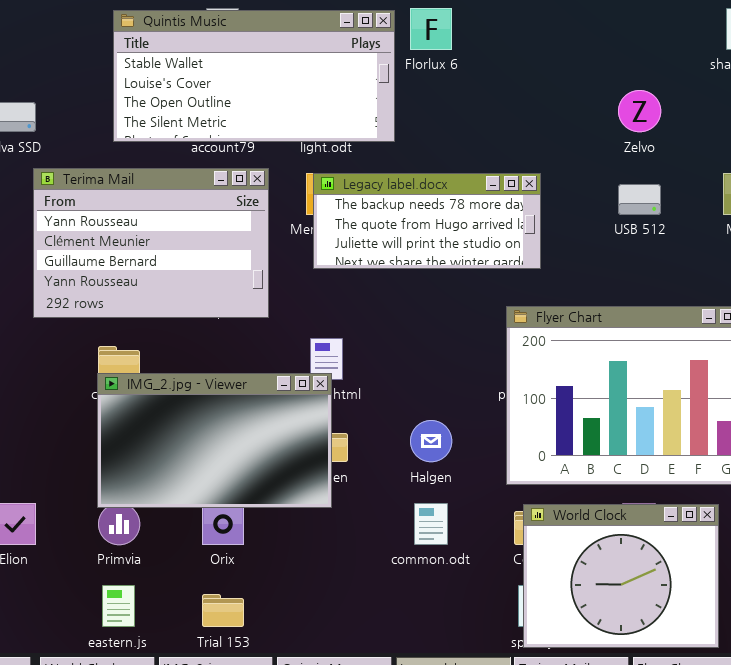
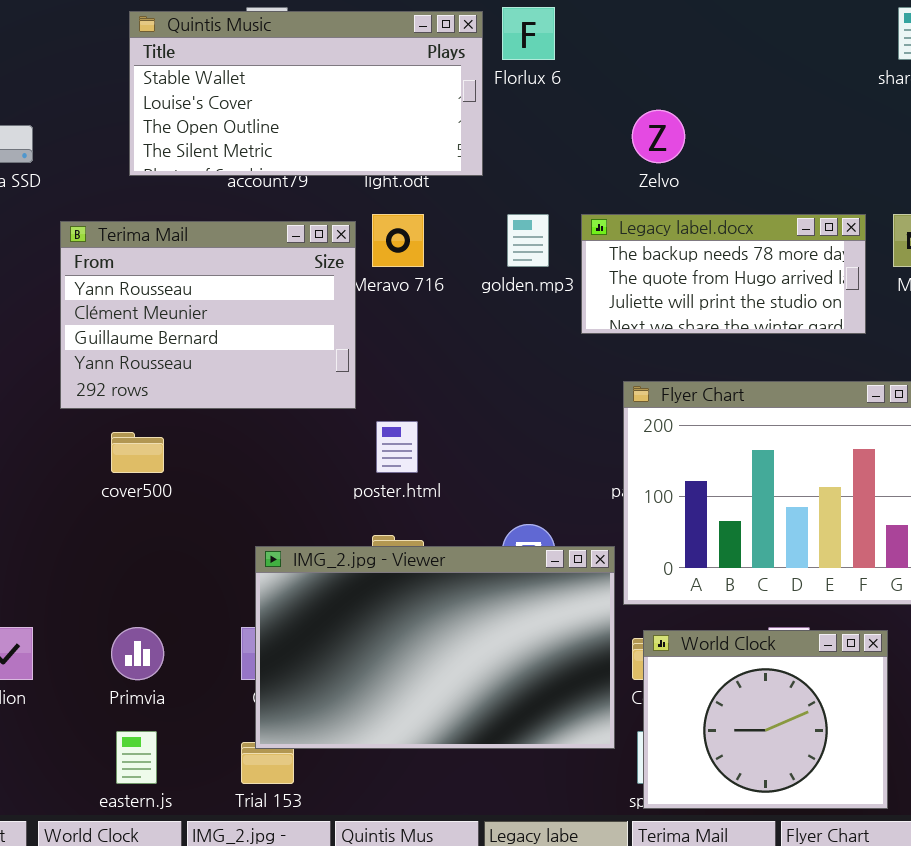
Zelvo: [618,90,661,132] -> [632,110,685,163], moved
Terima Mail: [33,168,269,318] -> [60,221,356,409], moved
Legacy label.docx: [313,173,541,269] -> [581,214,866,334], moved
IMG_2.jpg - Viewer: [97,373,332,508] -> [255,546,615,749], moved, resized

